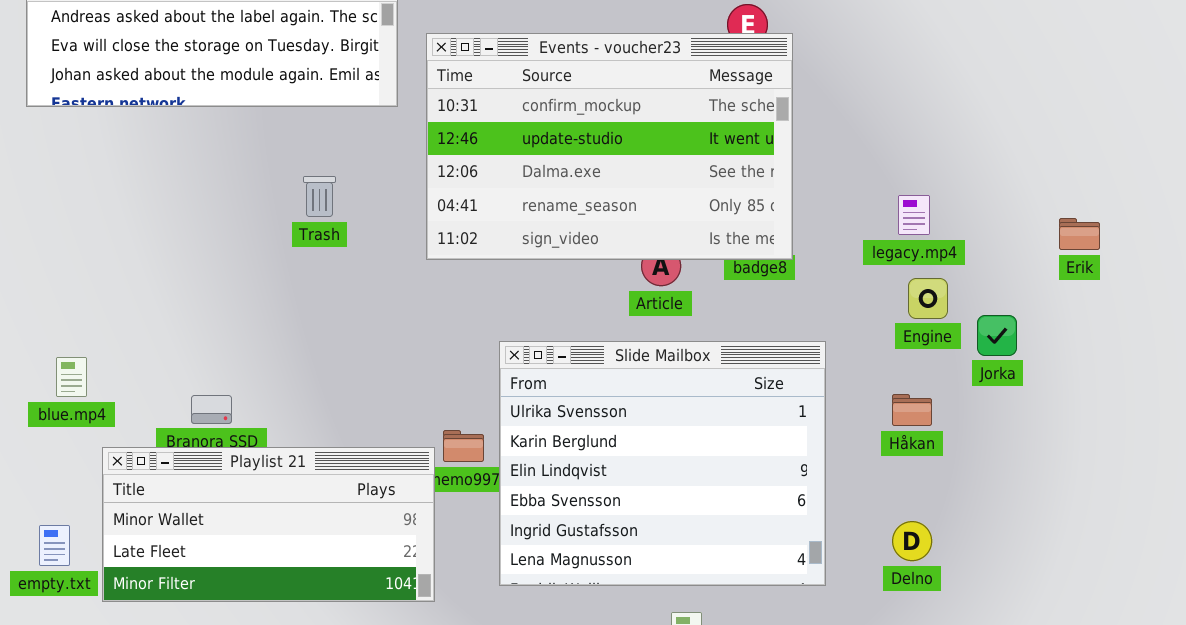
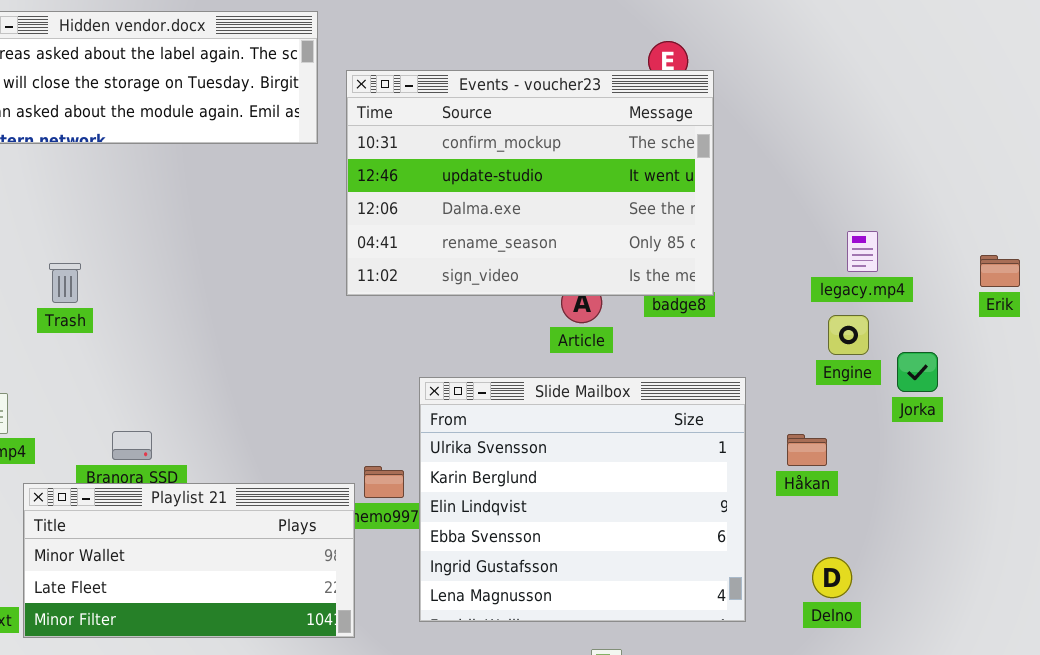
Trash: [303,176,336,217] -> [49,263,81,303], moved
legacy.mp4: [898,195,930,235] -> [847,231,878,272], moved
Håkan: [892,394,932,426] -> [787,434,827,466], moved

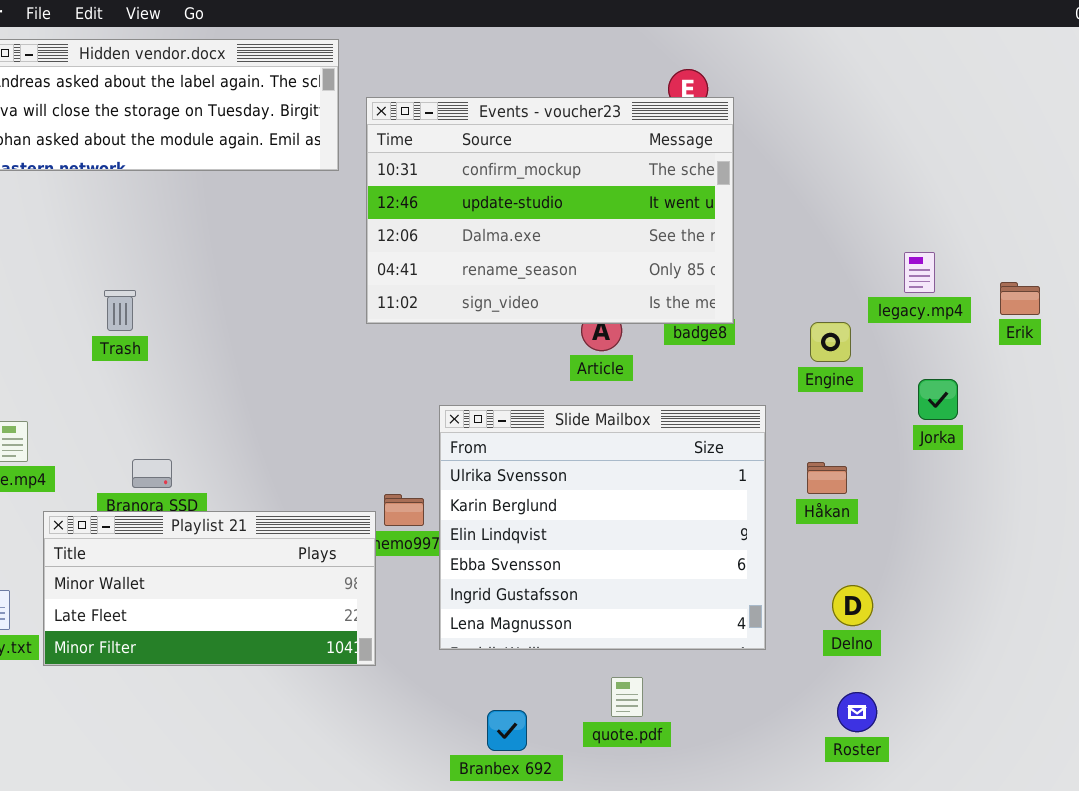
legacy.mp4: [847,231,878,272] -> [904,252,935,293], moved
Trash: [49,263,81,303] -> [104,290,136,331], moved
Engine: [828,315,869,355] -> [810,322,851,362], moved

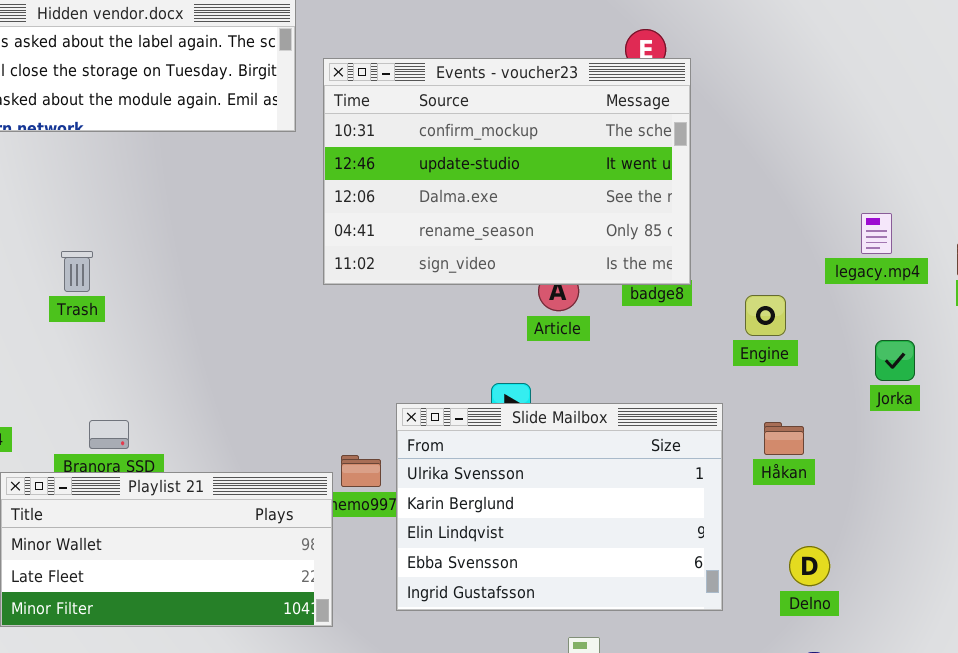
Engine: [810,322,851,362] -> [745,295,786,336], moved
Slide Mailbox: [439,405,766,650] -> [396,403,723,611], resized

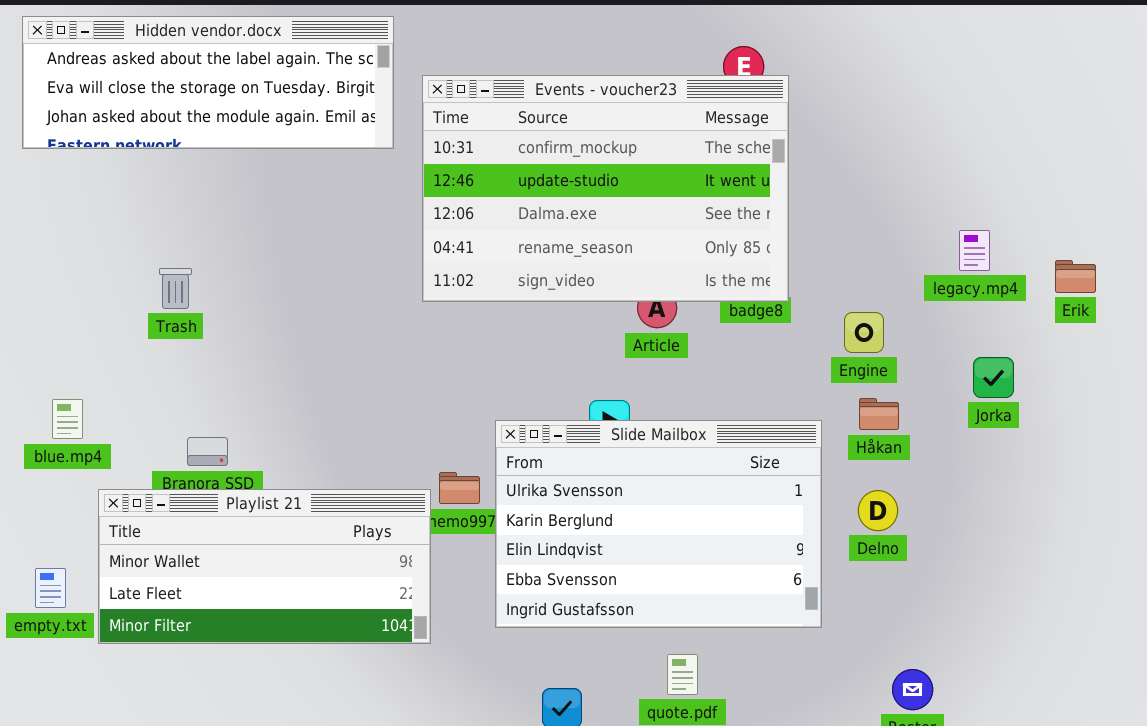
Håkan: [764,422,804,455] -> [859,398,899,430], moved
Delno: [789,546,830,586] -> [858,490,898,531], moved

